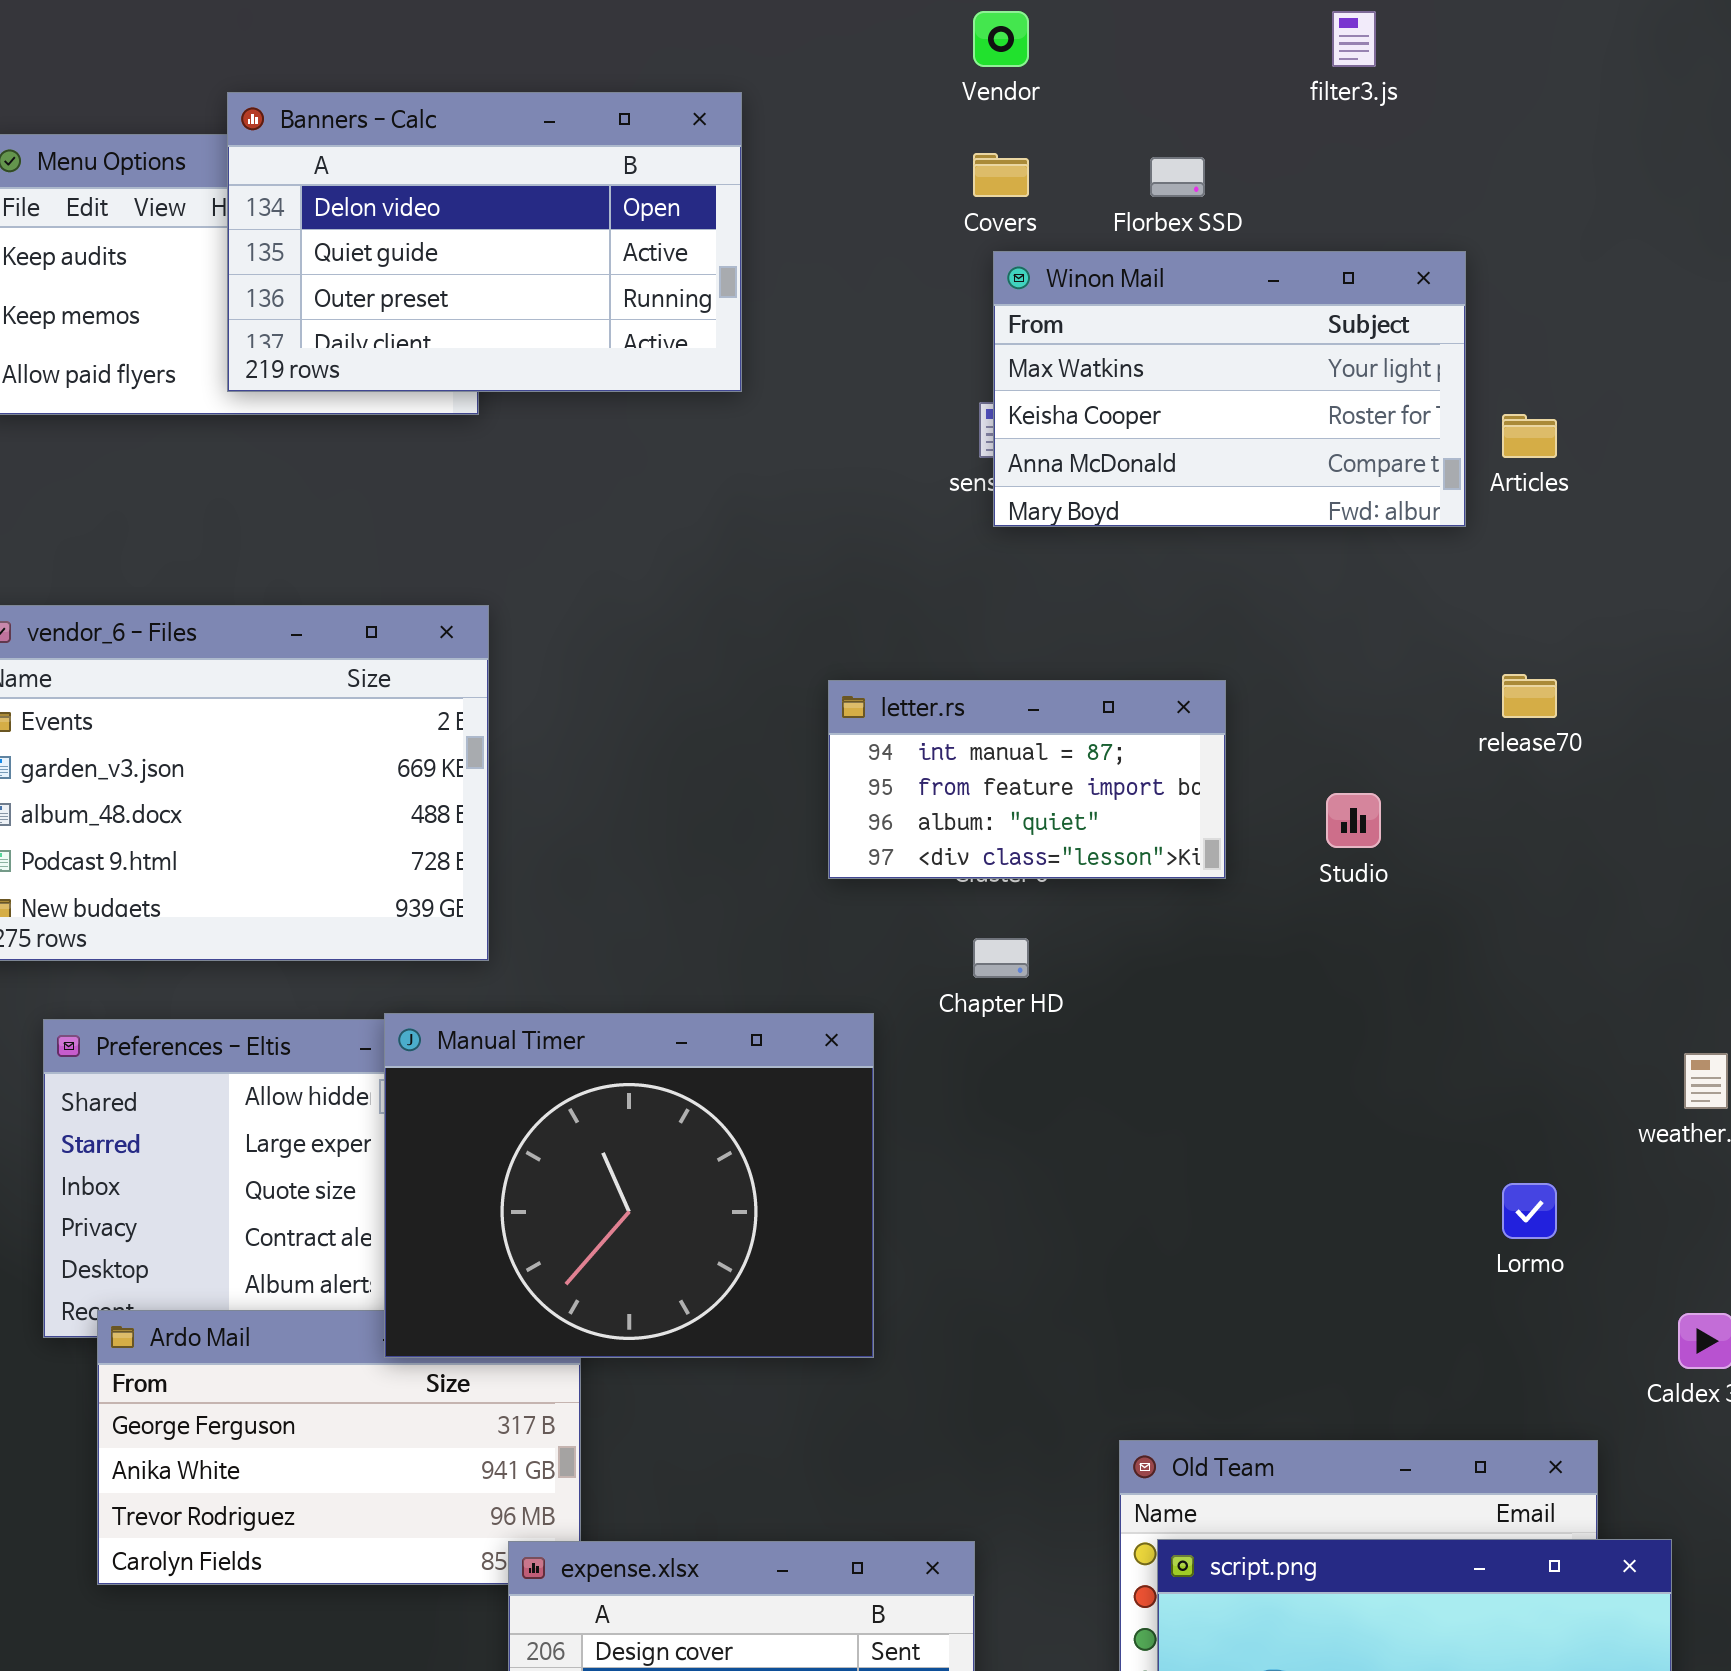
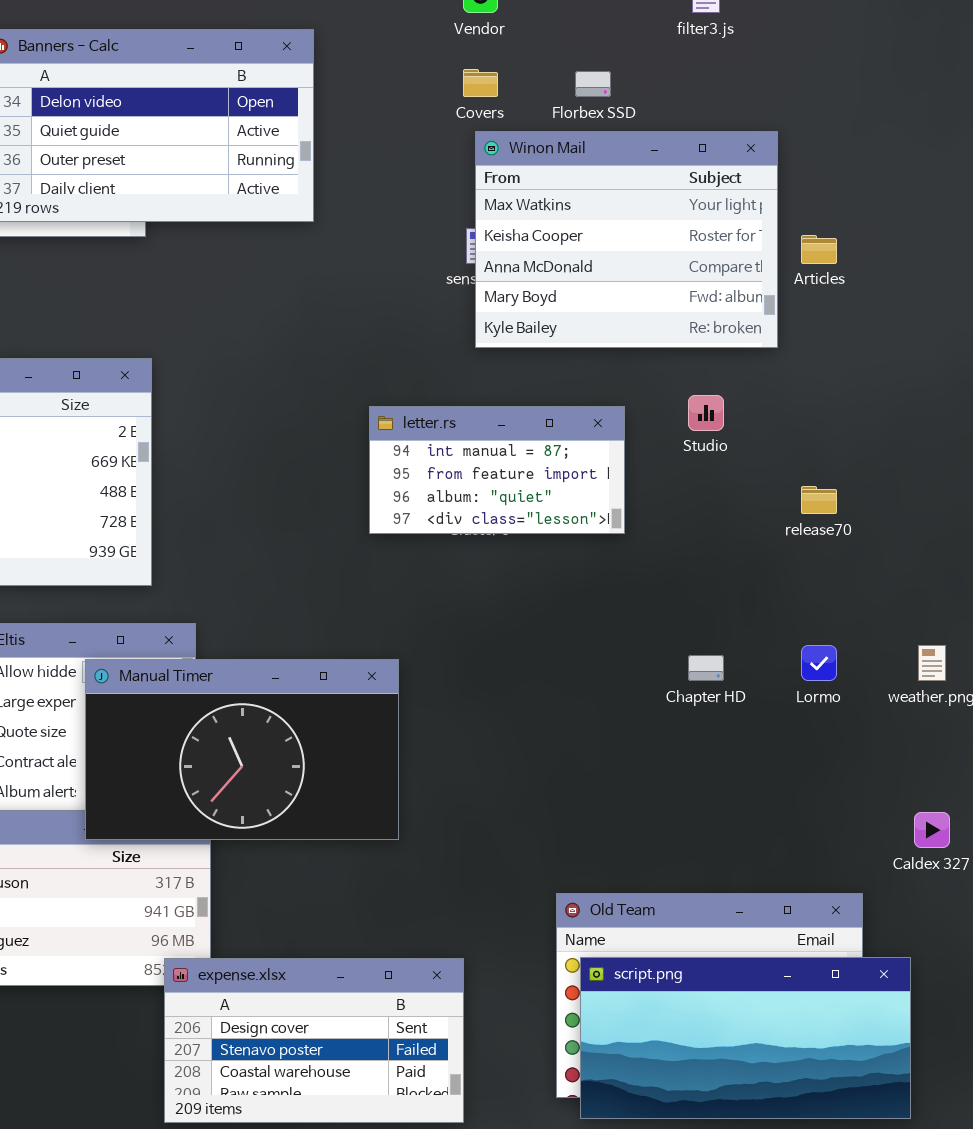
Winon Mail: [993,251,1466,527] -> [475,131,778,348], resized
release70: [1502,674,1557,718] -> [801,486,837,514], moved
Studio: [1326,793,1381,848] -> [688,395,724,431], moved
Chapter HD: [973,938,1029,978] -> [688,655,724,681], moved
Manual Timer: [384,1013,874,1358] -> [85,659,399,840], resized
Lormo: [1502,1183,1557,1239] -> [801,645,837,681], moved

